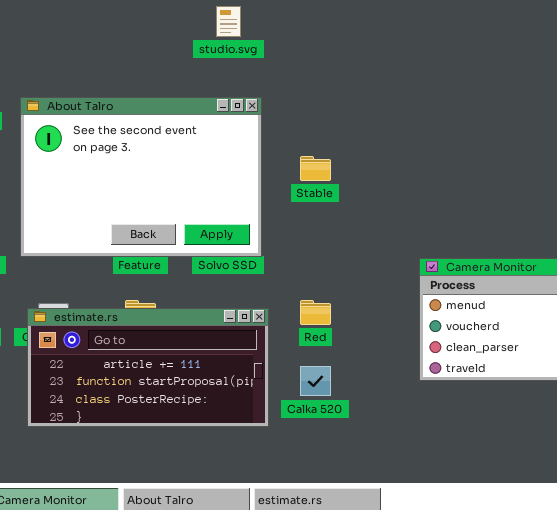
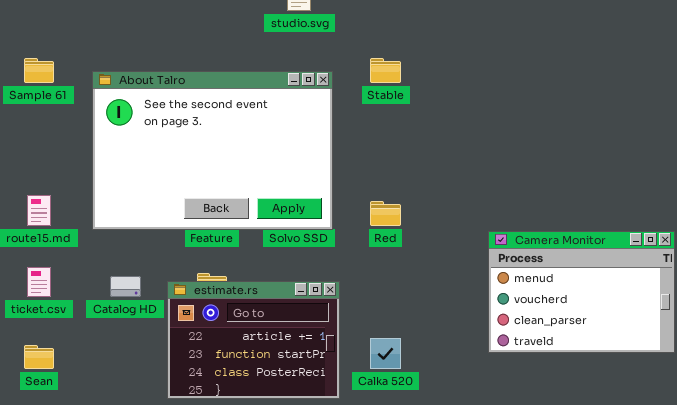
Stable: [300,156,331,181] -> [370,58,401,83], moved
Red: [300,300,331,325] -> [370,201,401,226], moved
estimate.rs: [27,308,269,427] -> [167,281,340,399], resized

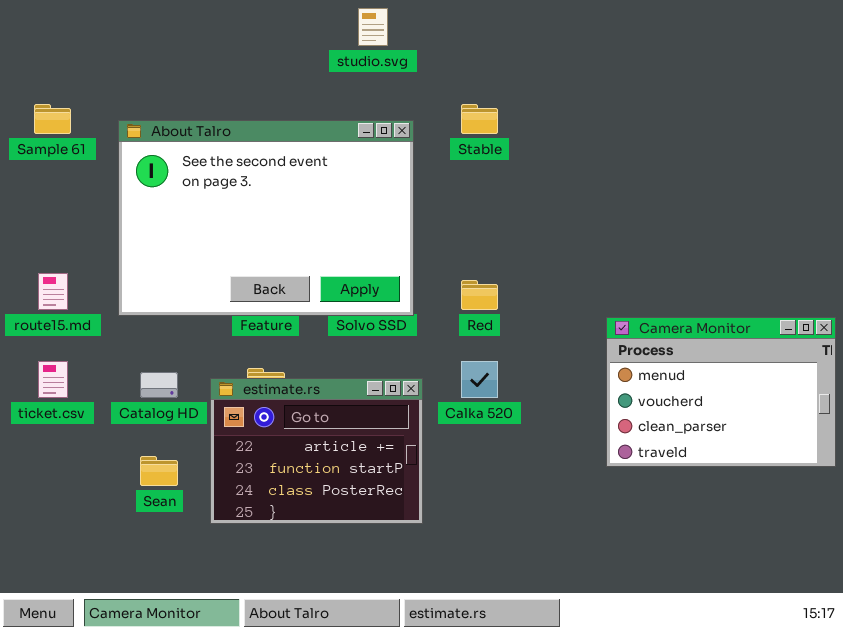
Calka 520: [370,338,401,369] -> [461,361,498,398], moved
Sean: [24,345,54,369] -> [140,456,178,486], moved

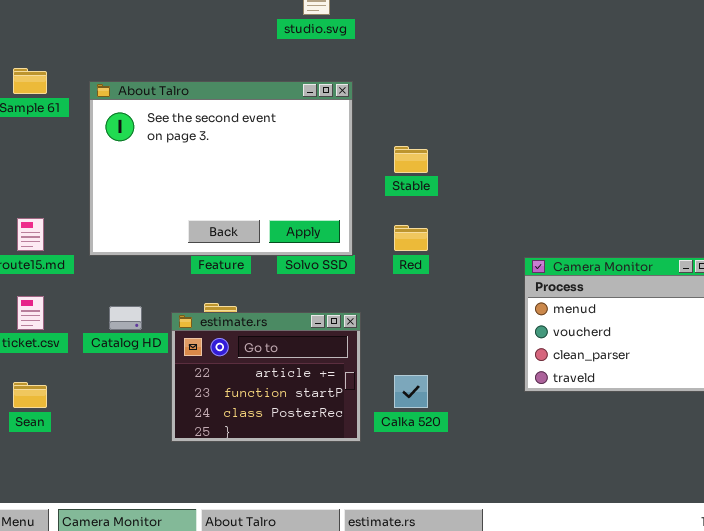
Stable: [461,104,498,134] -> [394,146,428,173], moved
Calka 520: [461,361,498,398] -> [394,375,428,408], moved
Sean: [140,456,178,486] -> [13,382,47,408], moved

